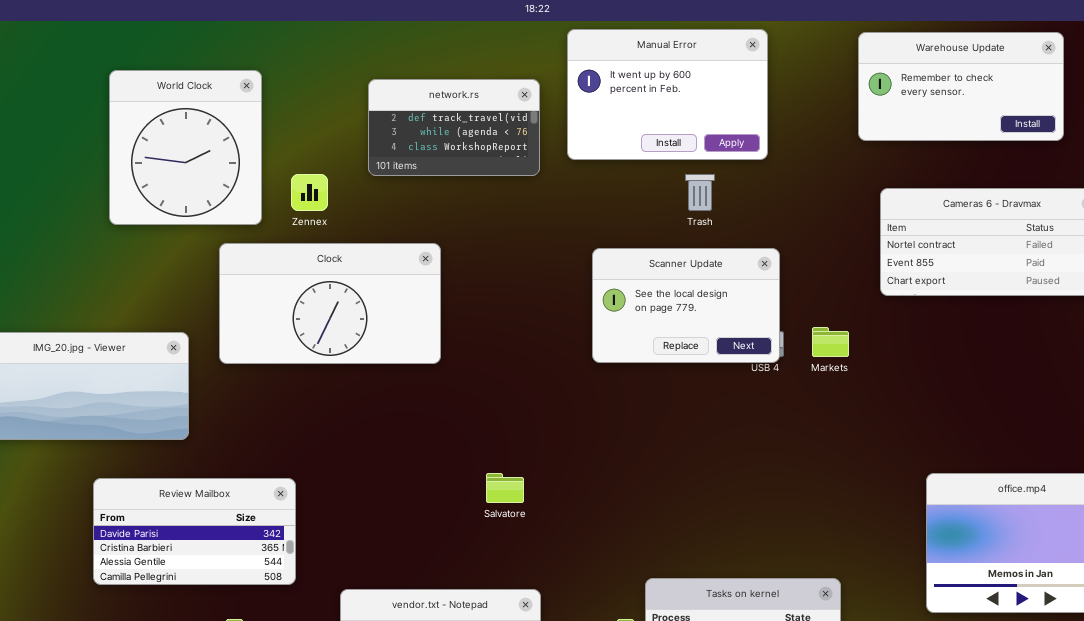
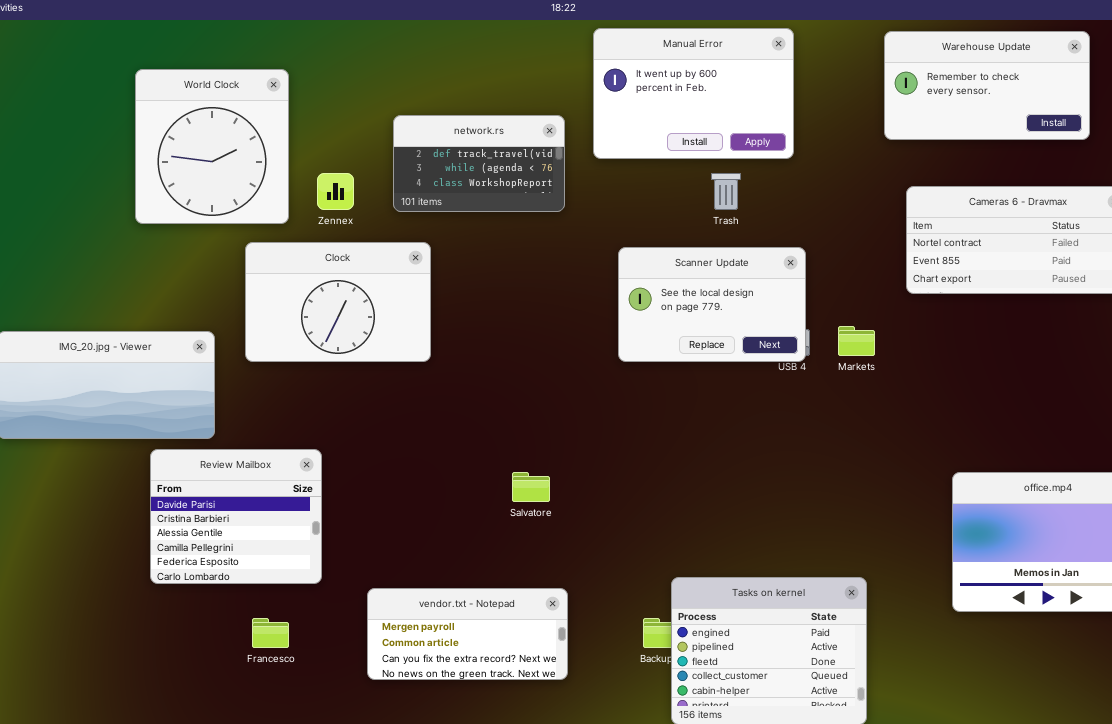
network.rs: [368,79,540,176] -> [393,115,565,212], moved
Clock: [219,243,441,364] -> [245,242,431,362], resized
Review Mailbox: [93,478,296,585] -> [150,449,322,584], resized

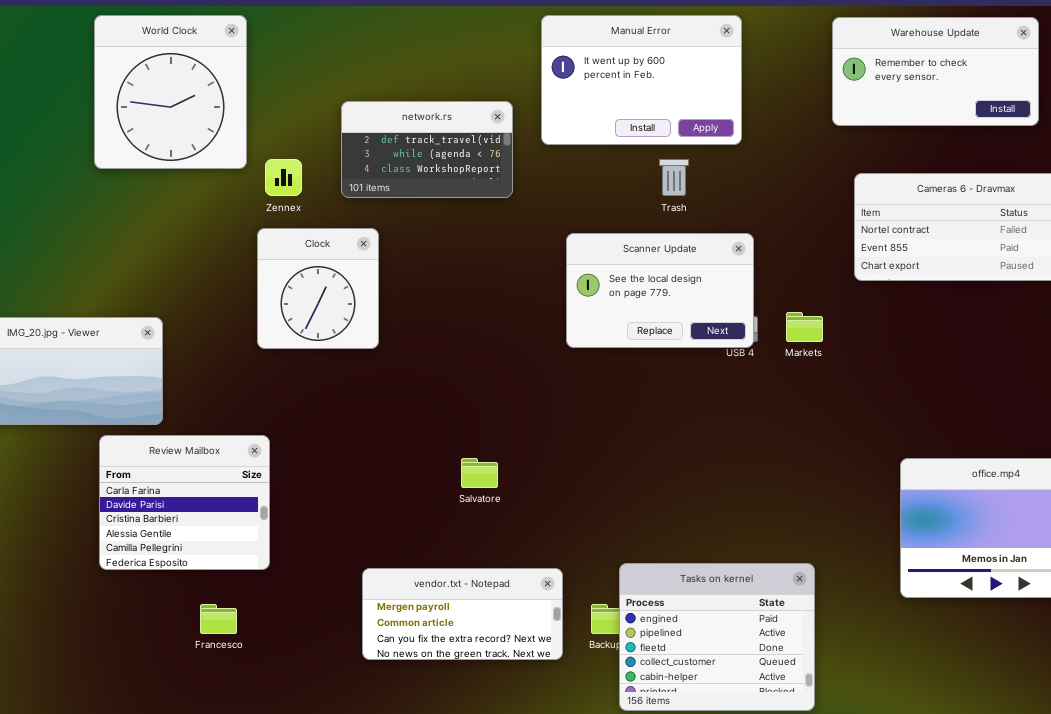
World Clock: [135,69,289,224] -> [94,15,247,169], moved
Clock: [245,242,431,362] -> [257,228,379,349], resized
Review Mailbox: [150,449,322,584] -> [99,435,270,570], scrolled up 1 row
vendor.txt - Notepad: [367,588,568,680] -> [362,568,563,660], moved

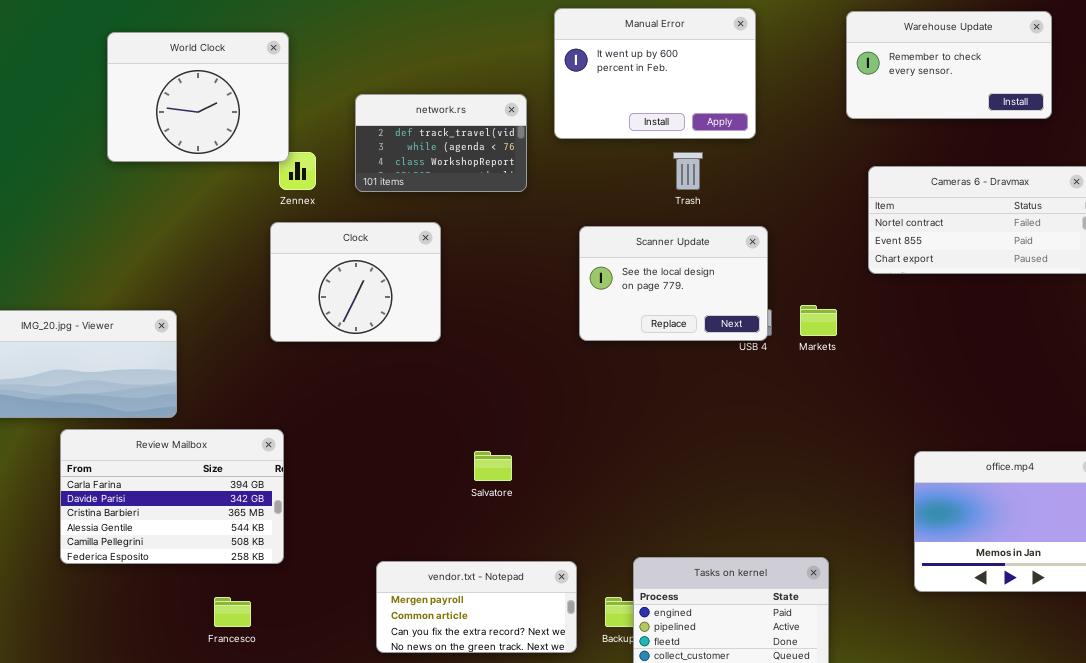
World Clock: [94,15,247,169] -> [107,32,289,162], resized
Clock: [257,228,379,349] -> [270,222,441,342], resized
Review Mailbox: [99,435,270,570] -> [60,429,284,564], resized

